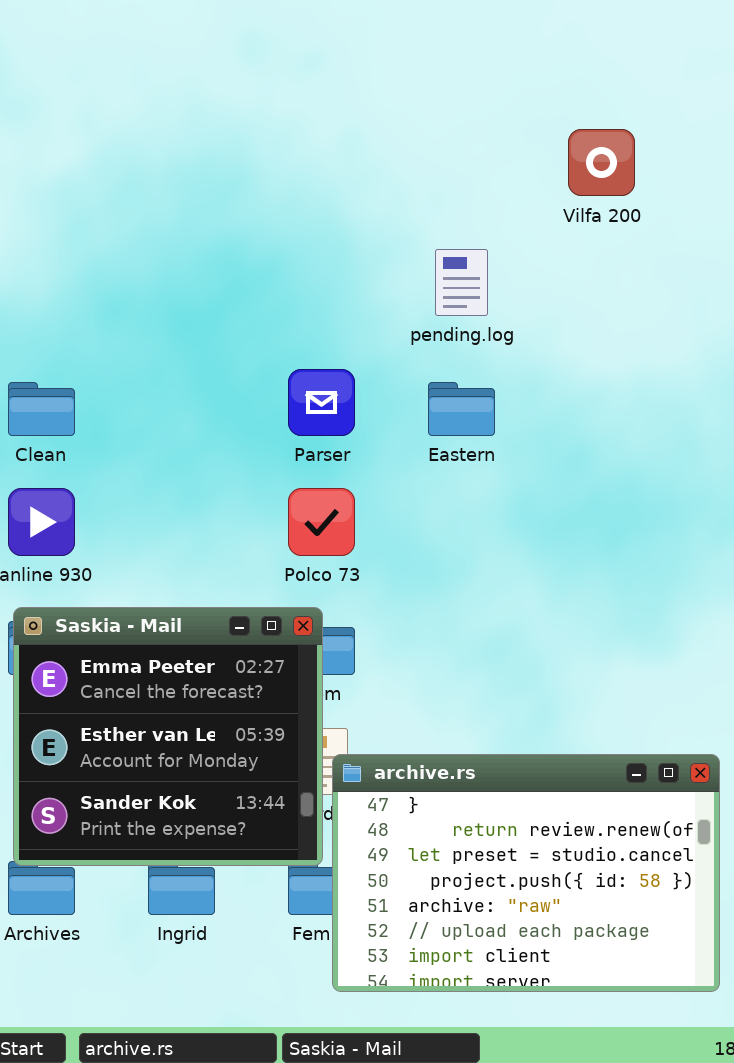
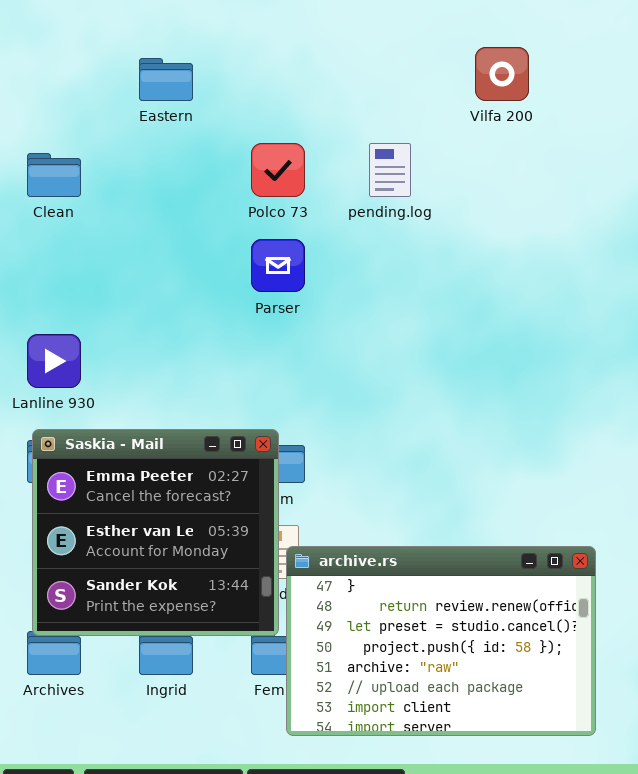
Clean: [8,382,75,436] -> [27,153,81,197], moved
Eastern: [428,382,495,436] -> [139,58,193,101], moved
Polco 73: [288,488,355,556] -> [251,143,305,197], moved

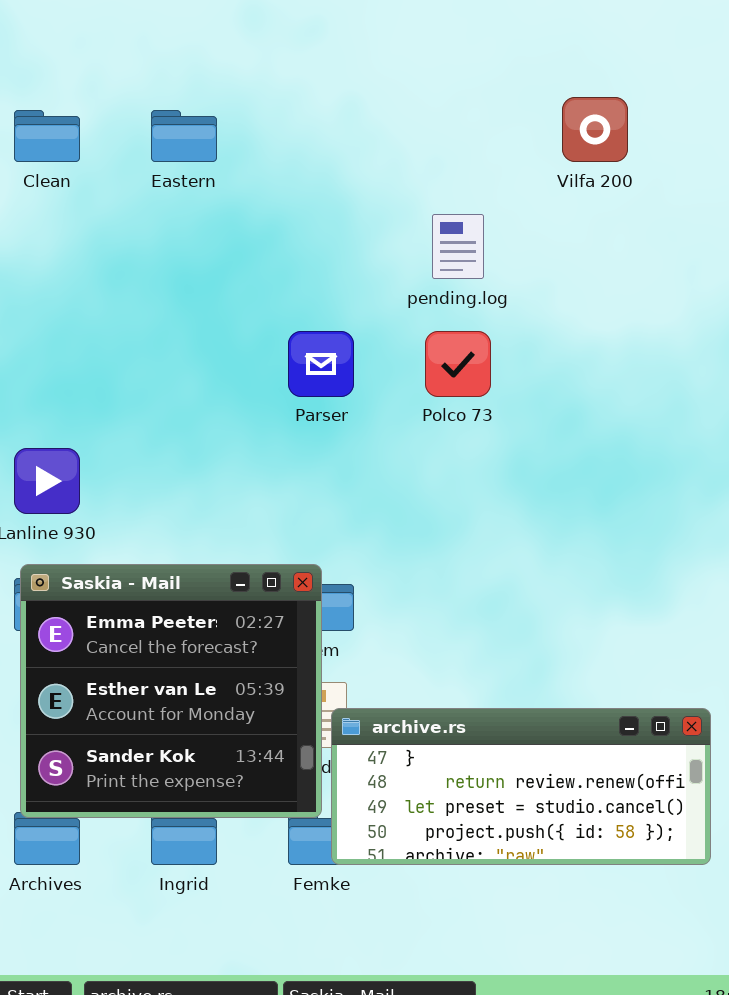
Polco 73: [251,143,305,197] -> [425,331,491,397], moved
Clean: [27,153,81,197] -> [14,110,80,162], moved
archive.rs: [286,546,596,736] -> [331,708,711,865], resized

